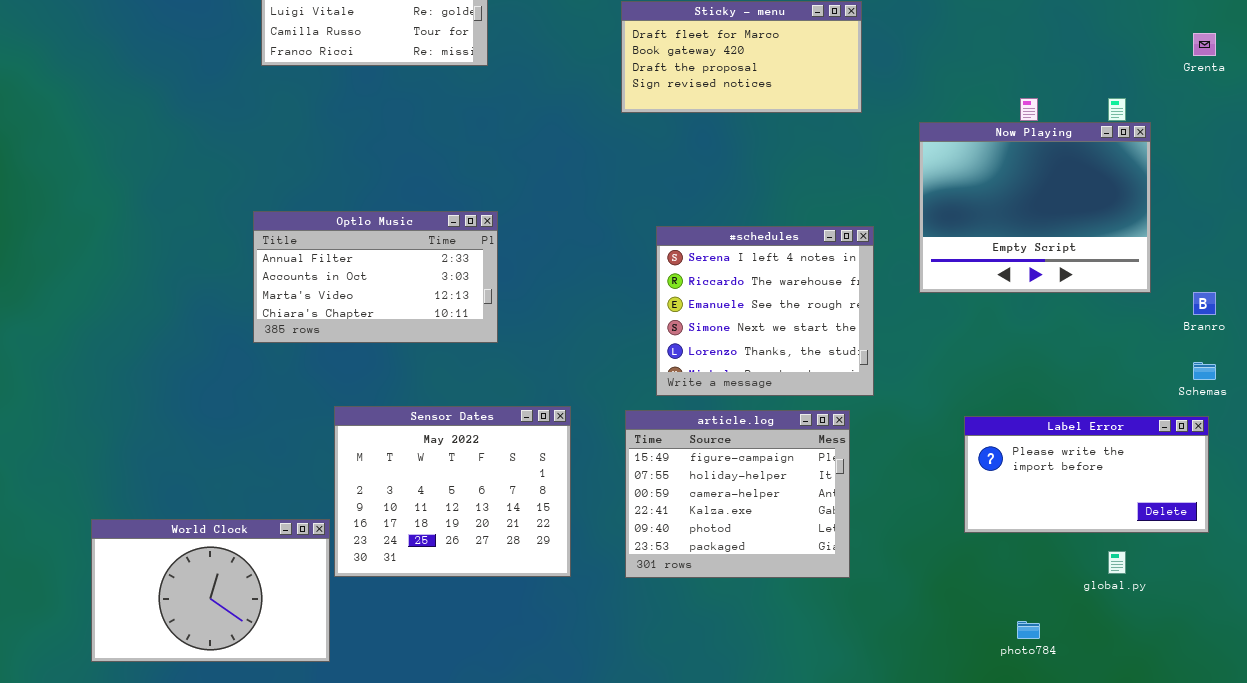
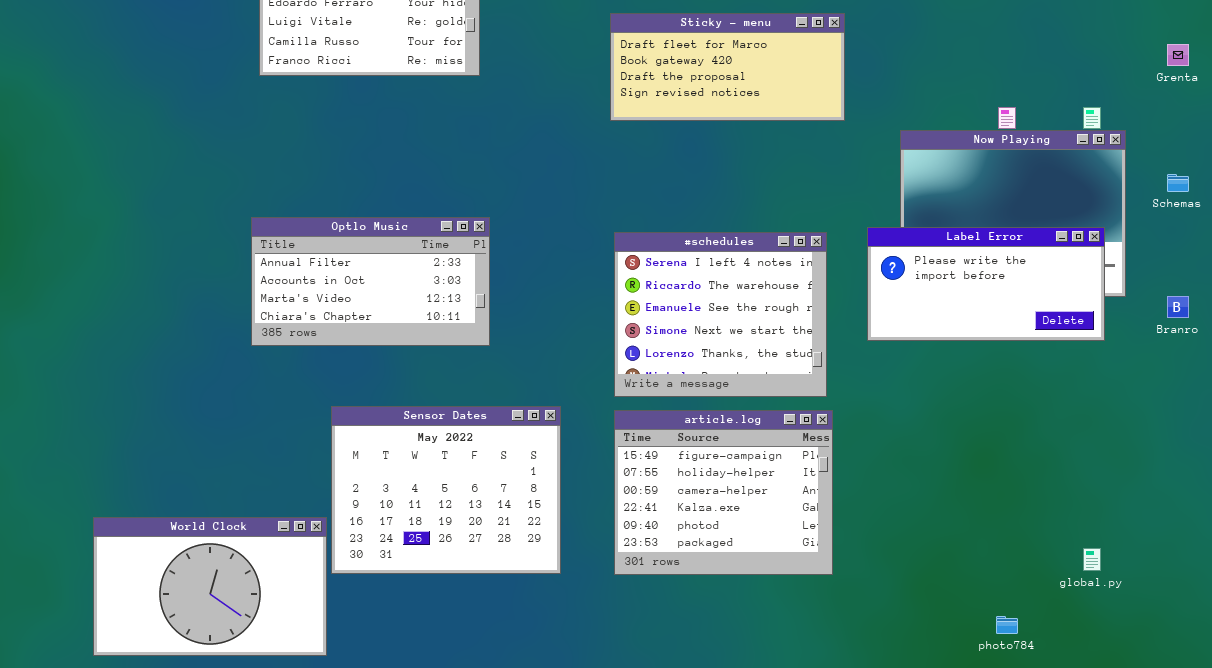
#schedules: [656,226,874,396] -> [614,232,827,397], moved
Schemas: [1193,362,1216,380] -> [1167,174,1189,192], moved
Label Error: [964,416,1209,533] -> [867,227,1105,341], moved

